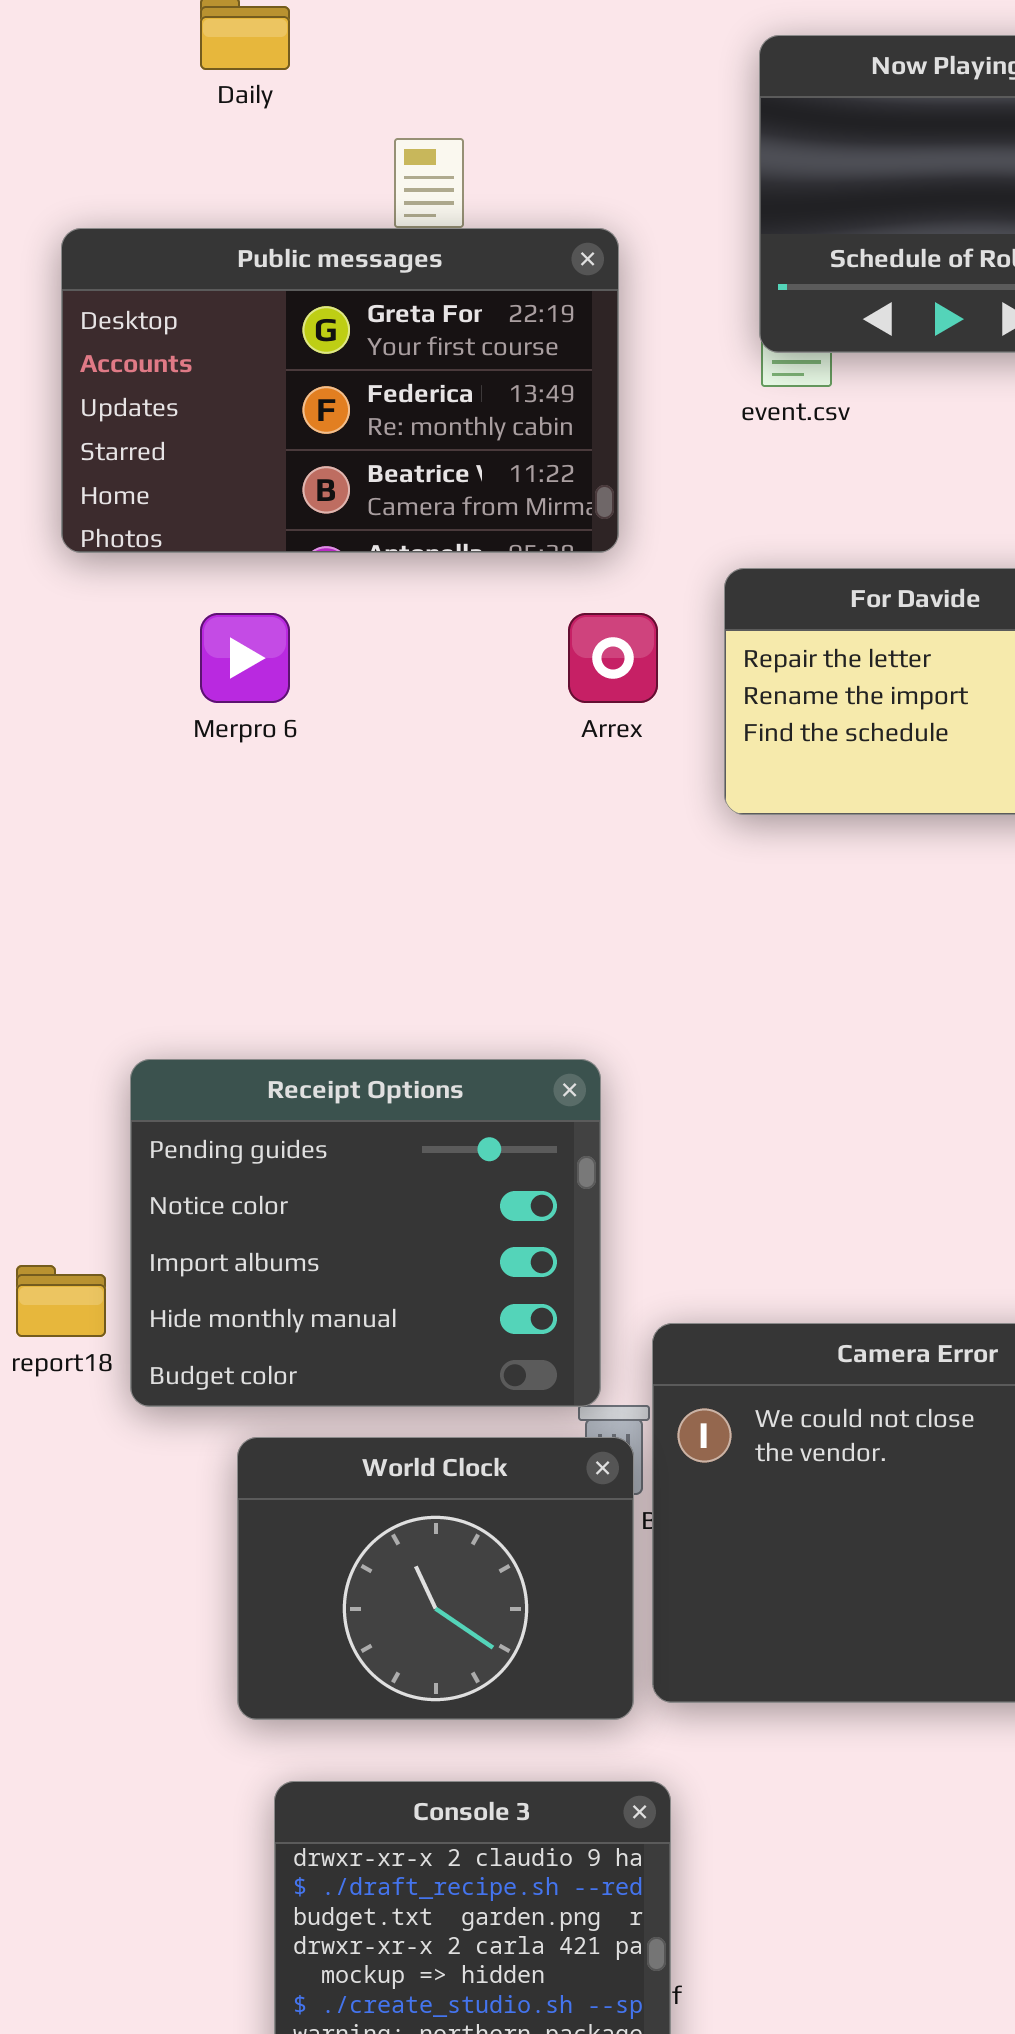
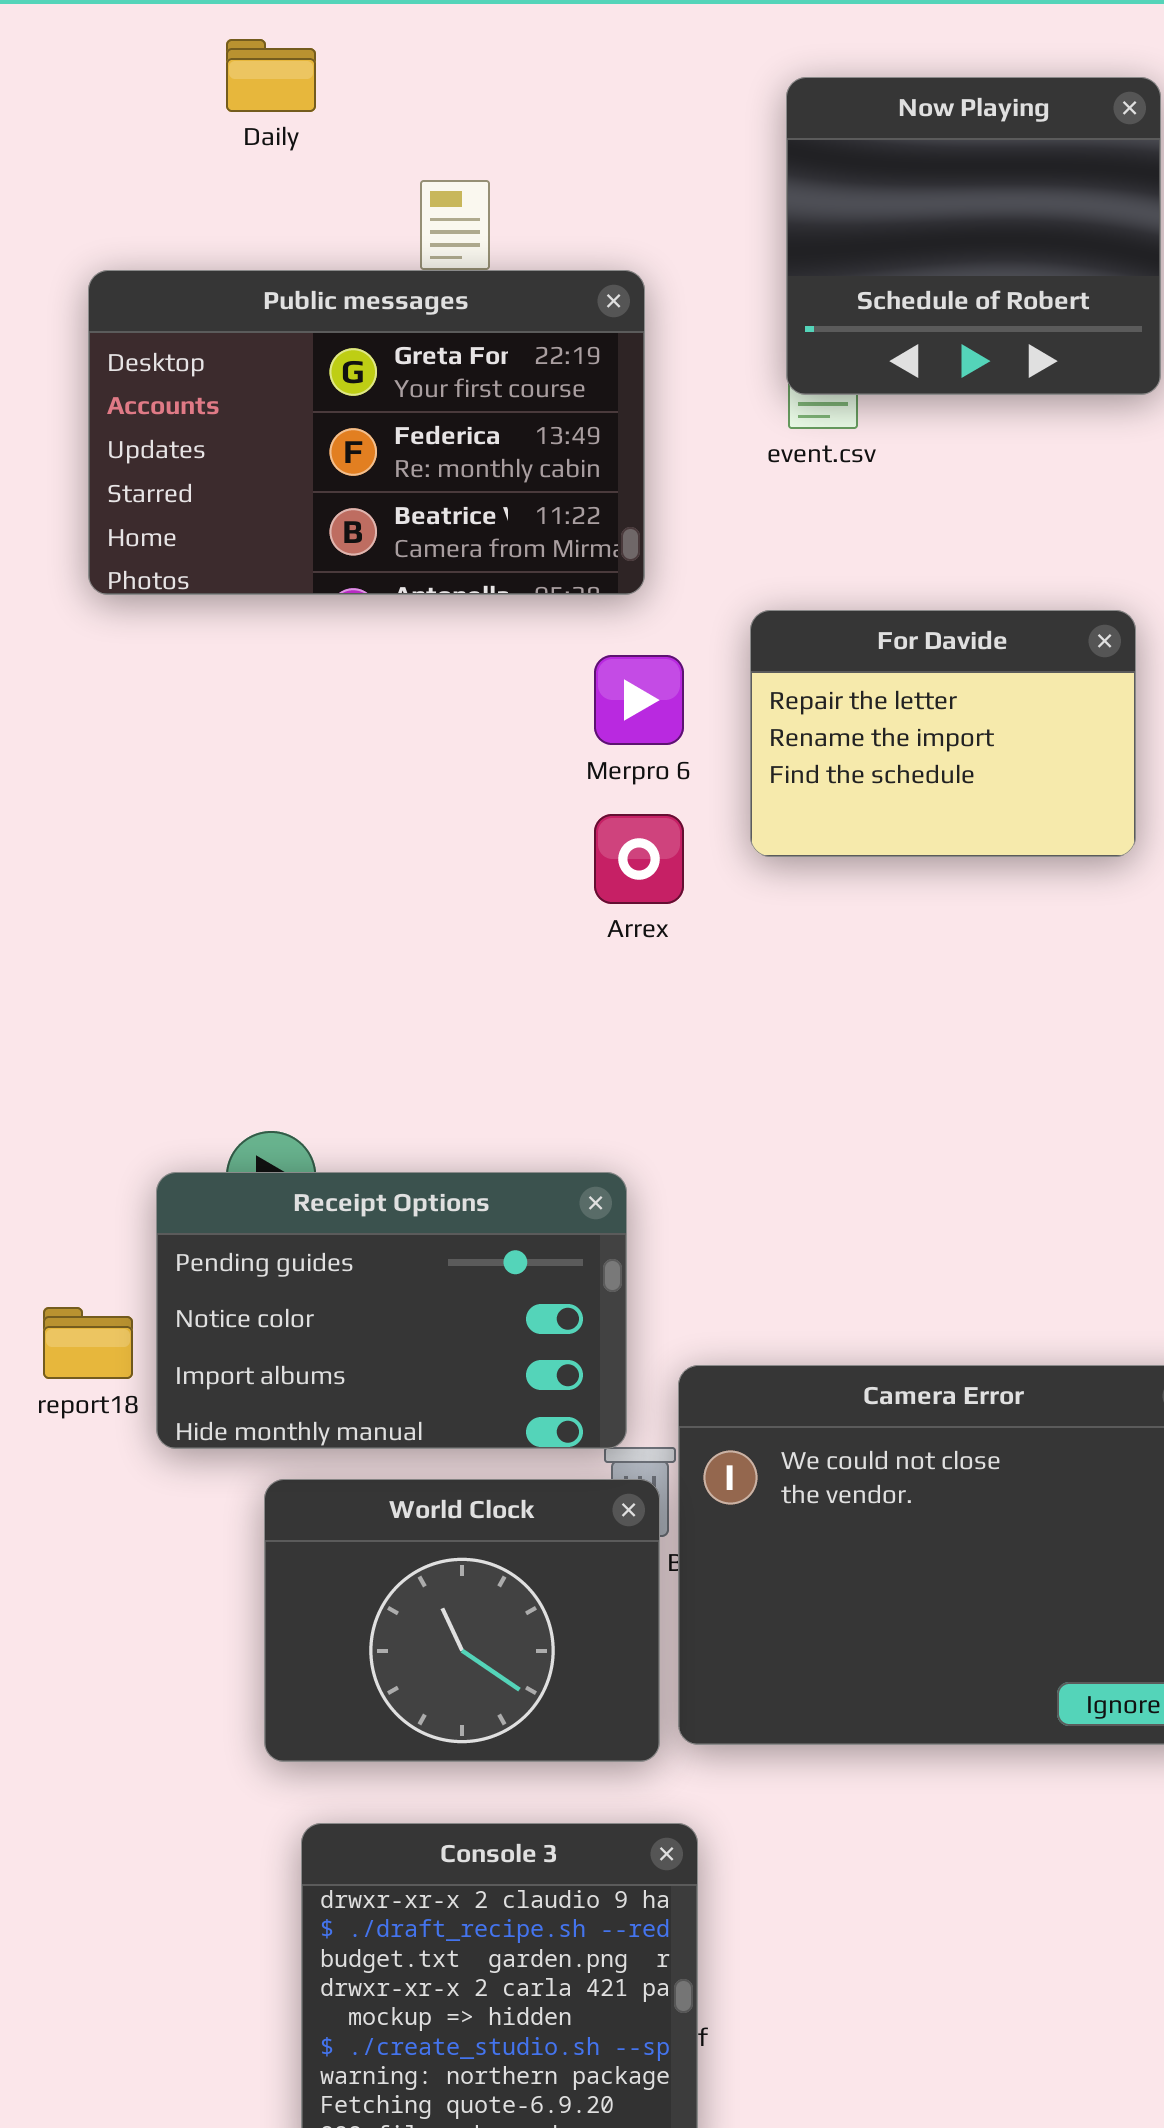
Merpro 6: [200,613,290,703] -> [594,655,684,745], moved
Arrex: [568,613,658,703] -> [594,814,684,904], moved
Receipt Options: [130,1059,601,1407] -> [156,1172,627,1449], resized

